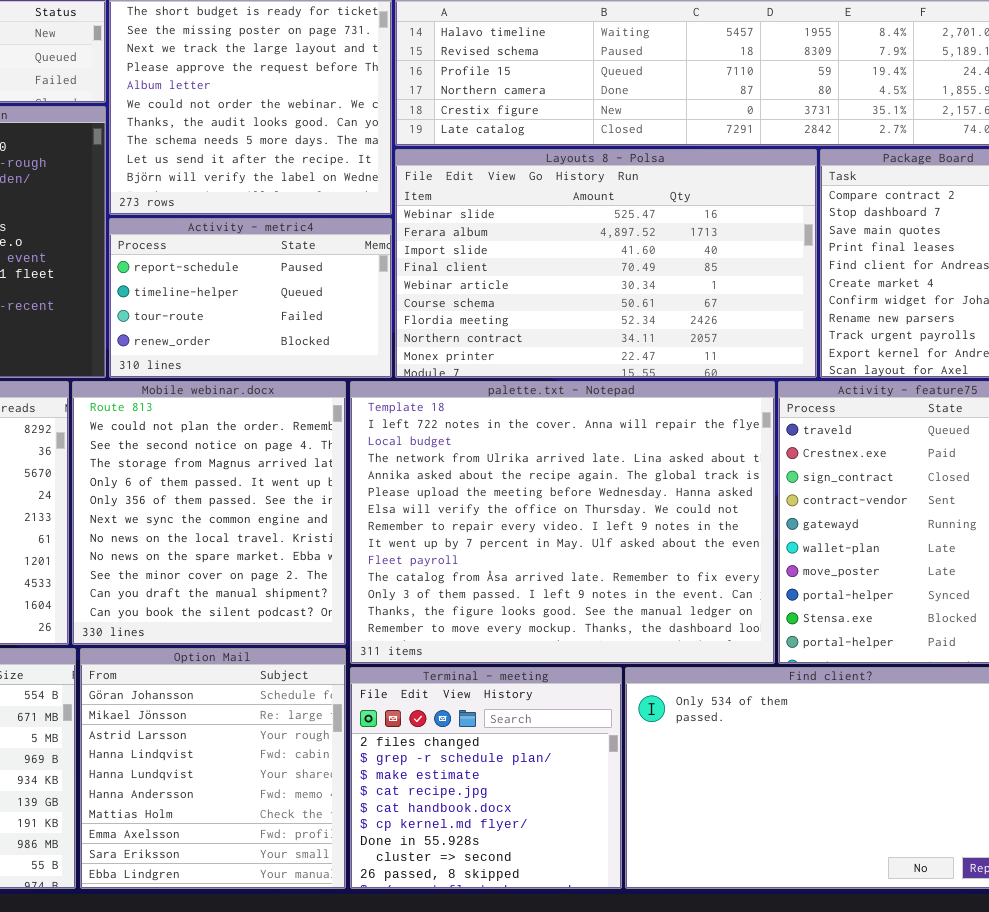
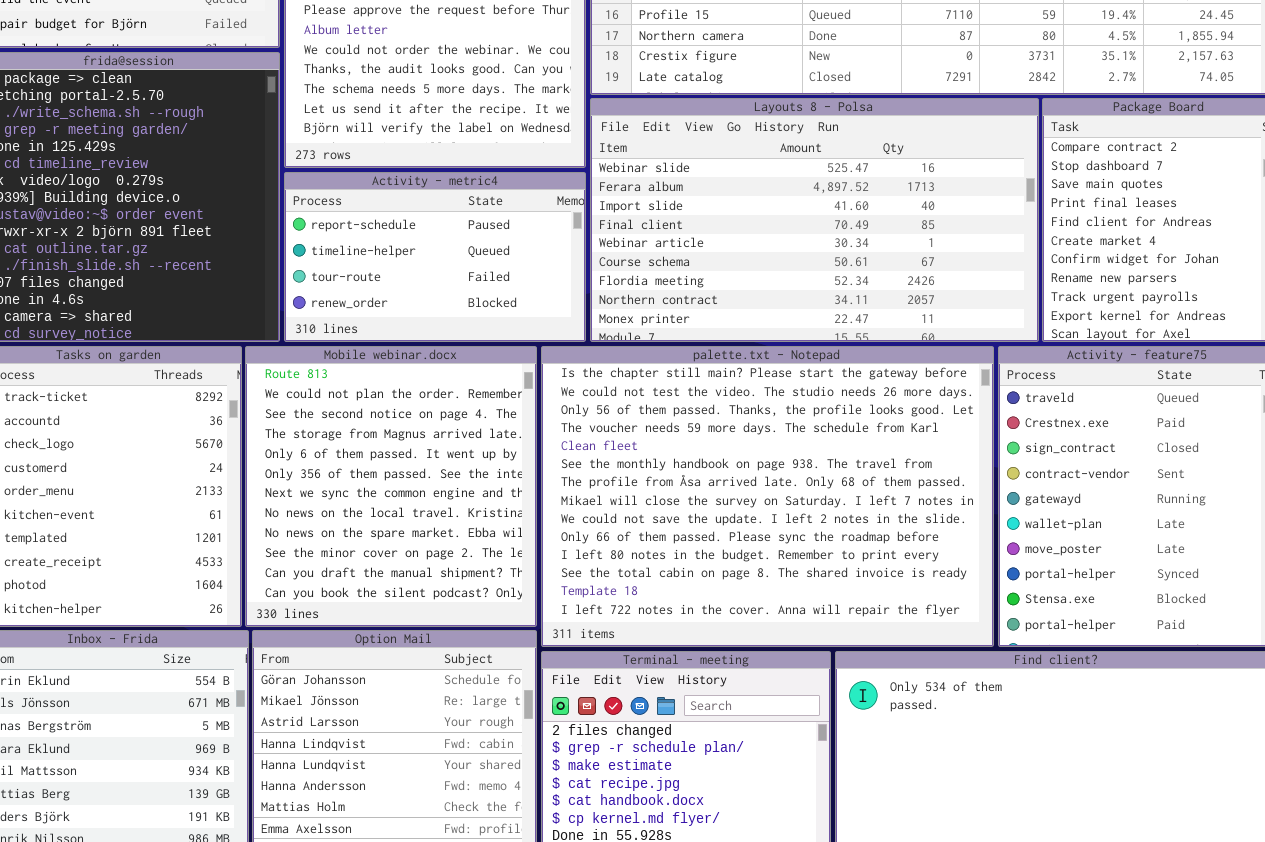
palette.txt - Notepad: [350,381,775,664] -> [541,346,994,647], scrolled up 12 rows

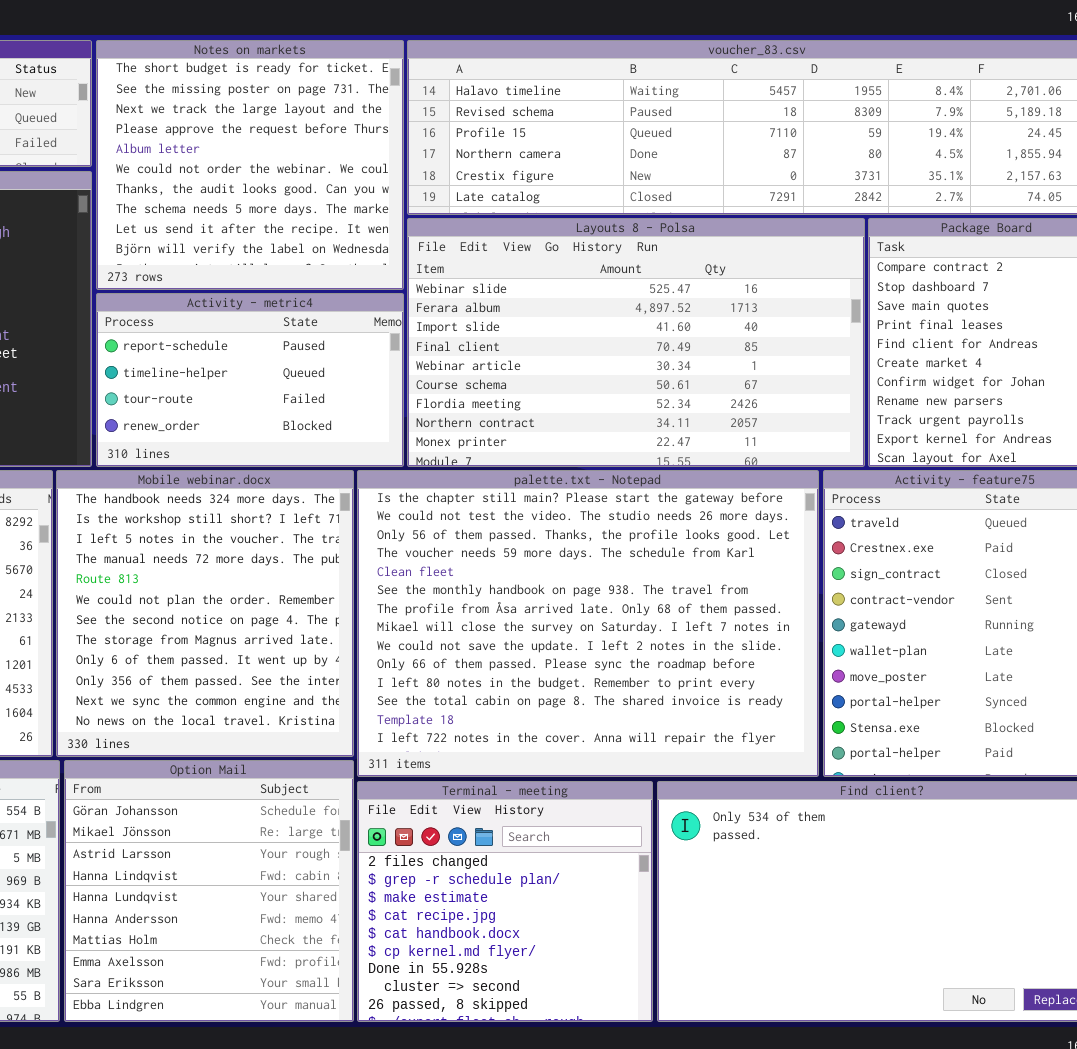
Mobile webinar.docx: [245,346,537,627] -> [56,470,354,757], scrolled up 4 rows

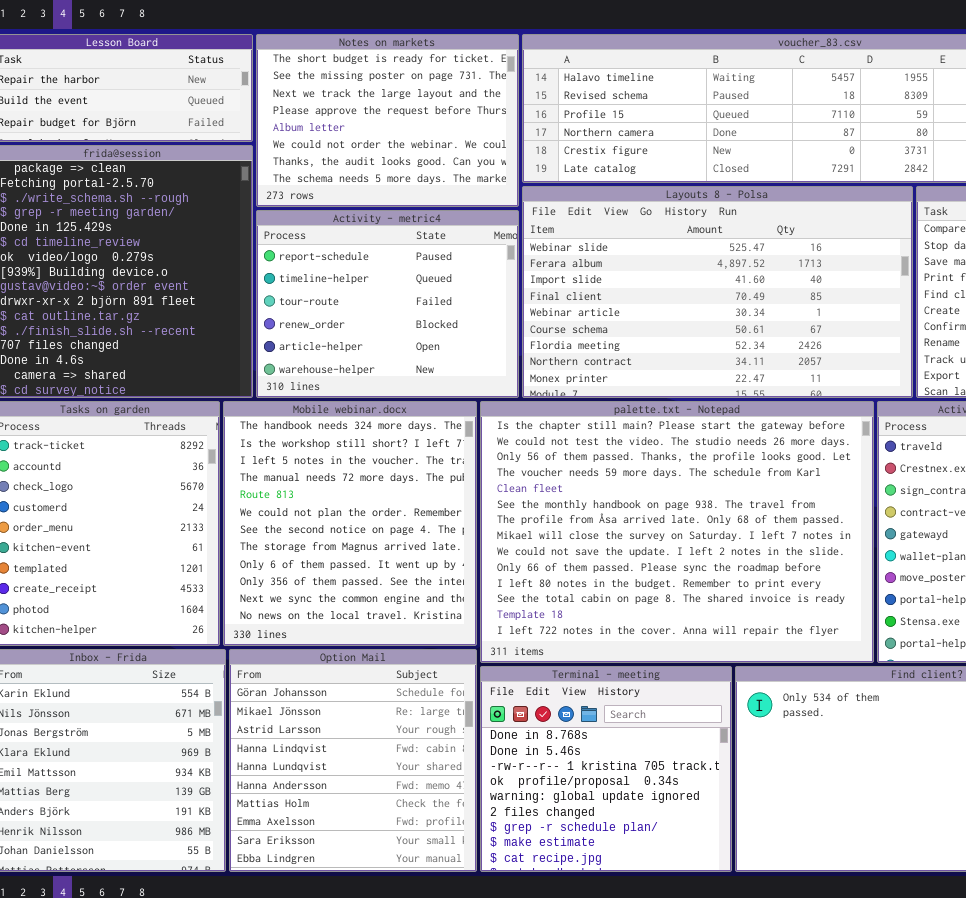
Notes on markets: [96,40,404,290] -> [256,34,519,207], resized
Activity - metric4: [96,293,404,467] -> [256,210,519,398], resized
Terminal - meeting: [357,781,653,1022] -> [480,666,732,872], scrolled up 5 rows

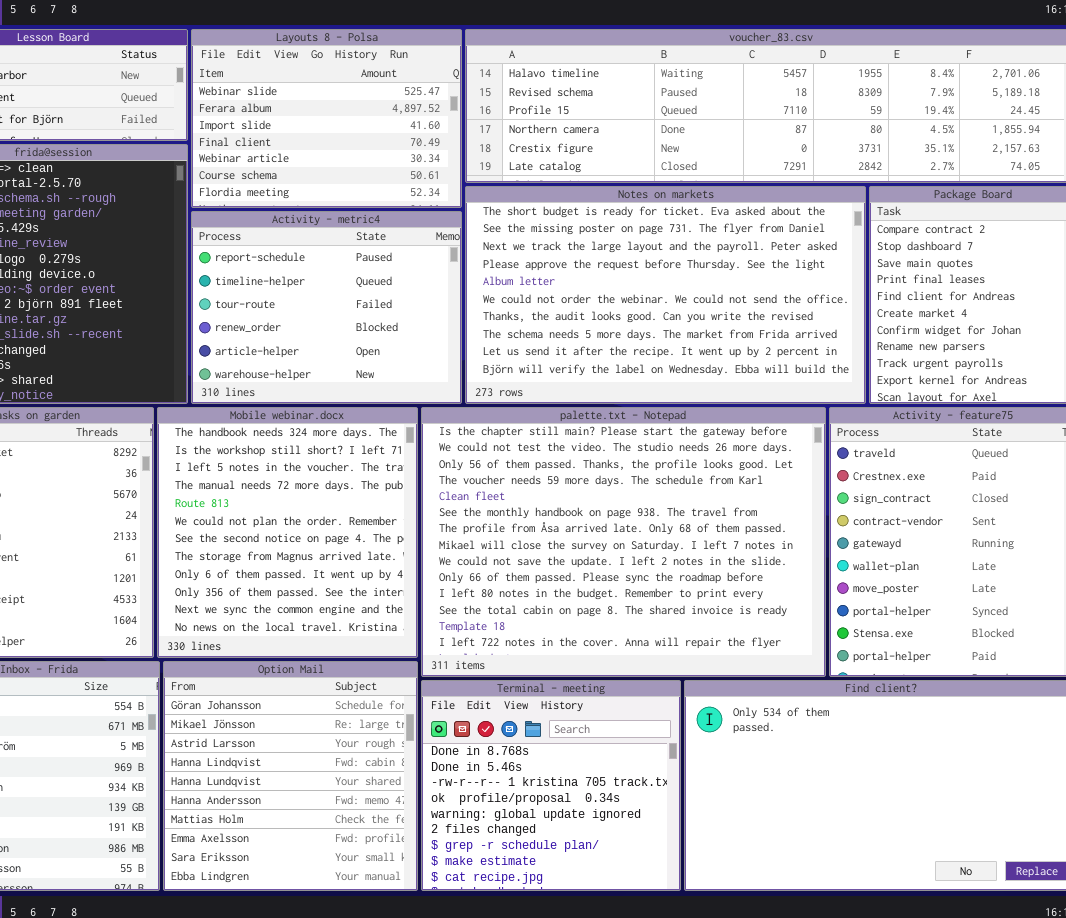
Notes on markets: [256,34,519,207] -> [465,186,866,404], moved, resized
Layouts 8 - Polsa: [522,186,913,398] -> [191,29,462,208], moved, resized

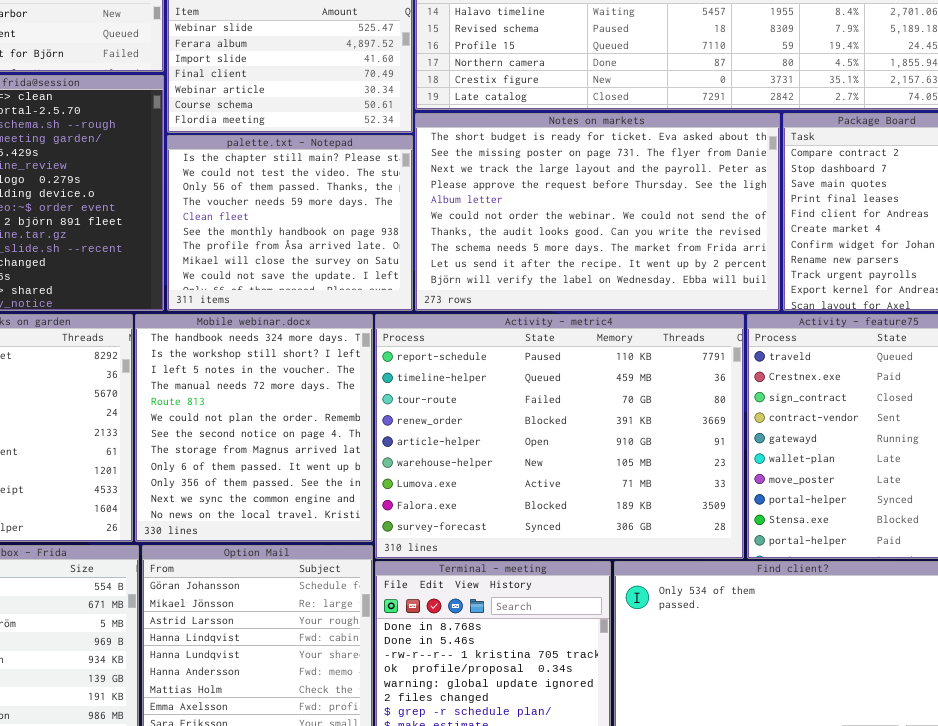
Activity - metric4: [191,211,462,404] -> [375,314,744,559], moved, resized
palette.txt - Notepad: [421,407,826,677] -> [167,135,413,311], moved, resized

